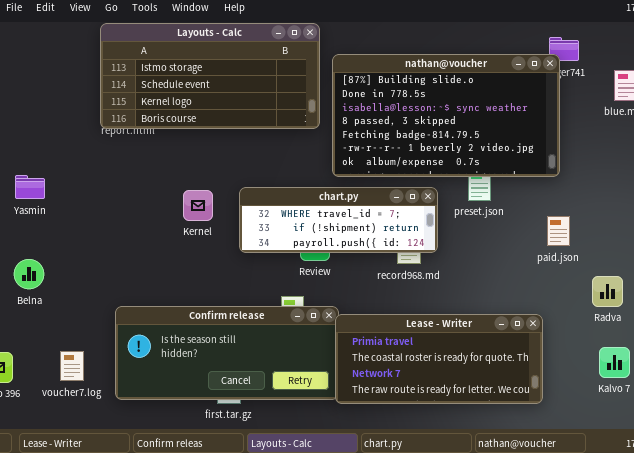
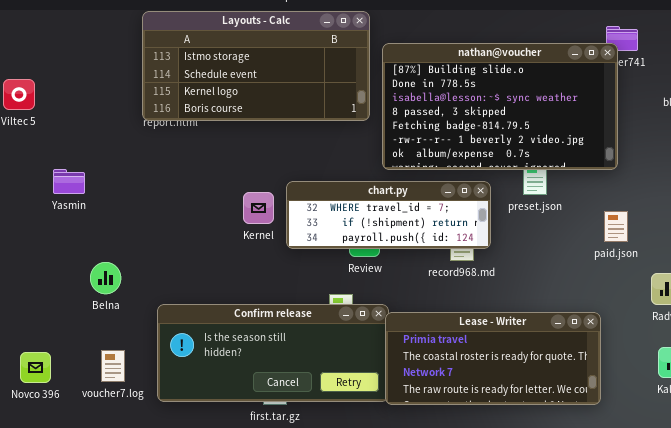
Kernel: [183,190,213,221] -> [243,192,274,224], moved
Belna: [14,259,44,289] -> [90,262,121,294], moved

